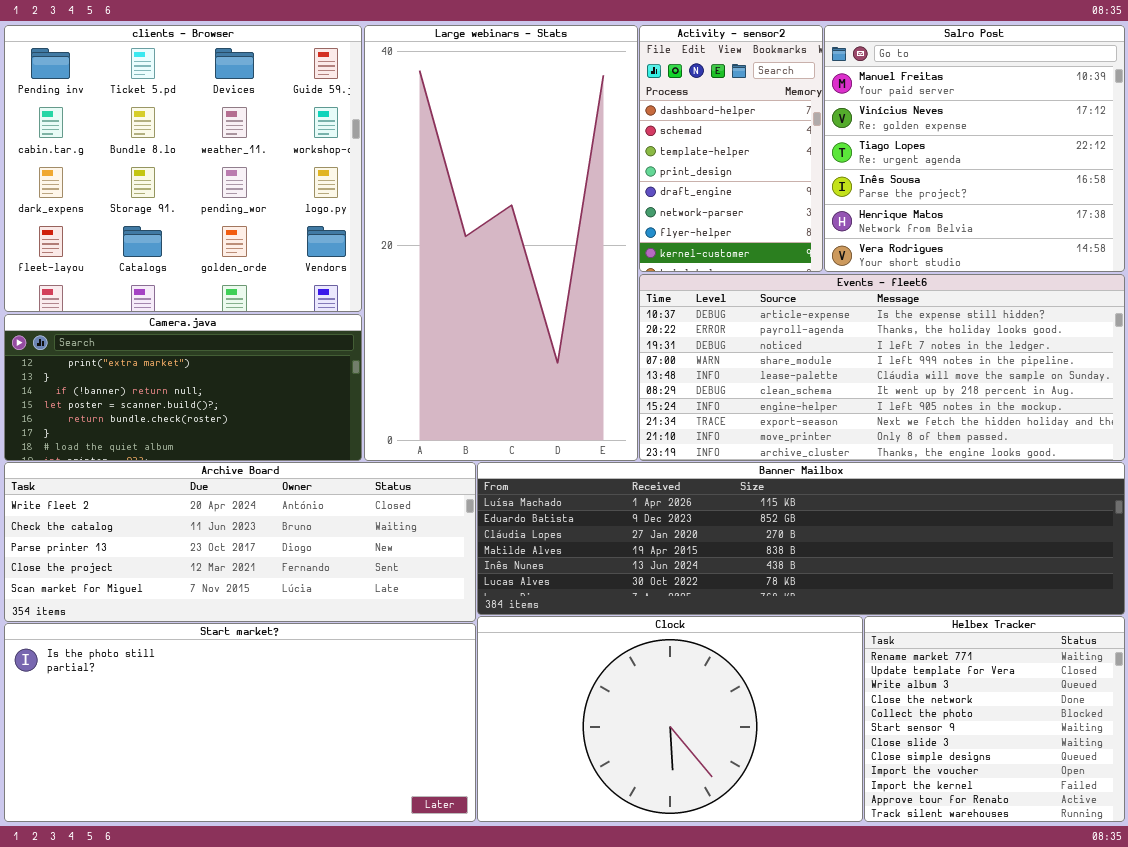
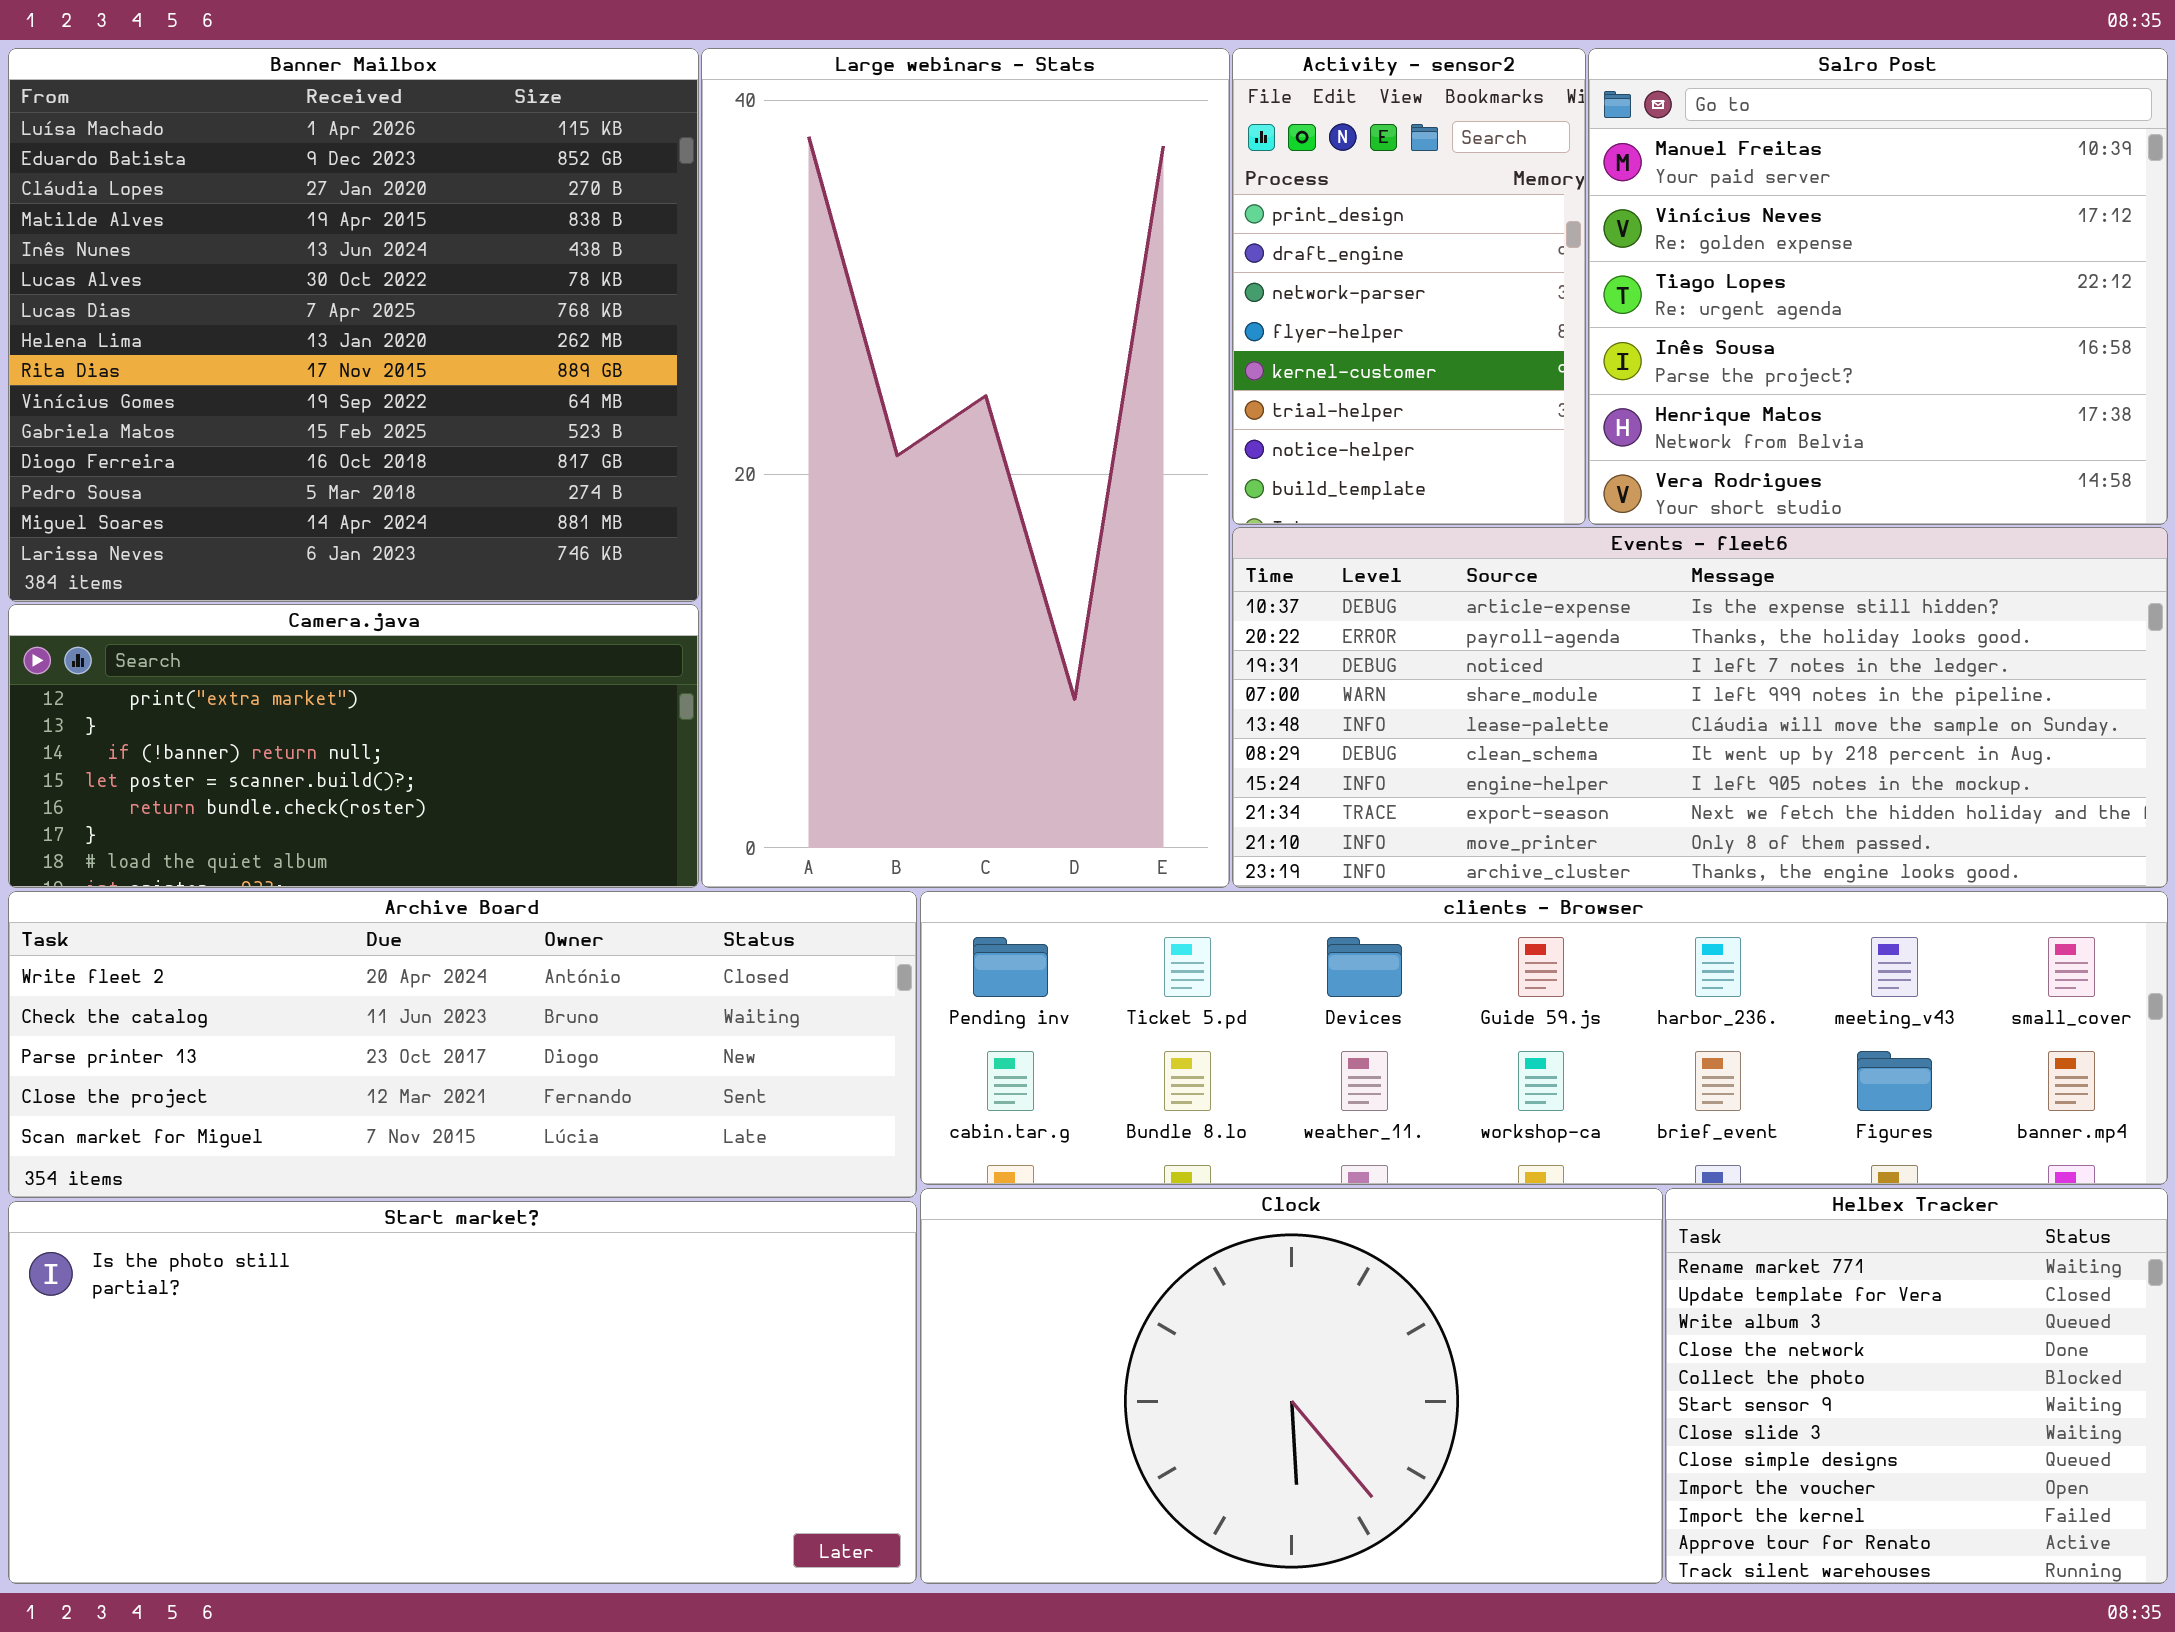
clients - Browser: [4,25,362,312] -> [920,891,2168,1185], moved, resized
Activity - sensor2: [639,25,823,272] -> [1232,48,1586,525], scrolled down 3 rows
Banner Mailbox: [477,462,1125,615] -> [8,48,699,602], moved, resized

